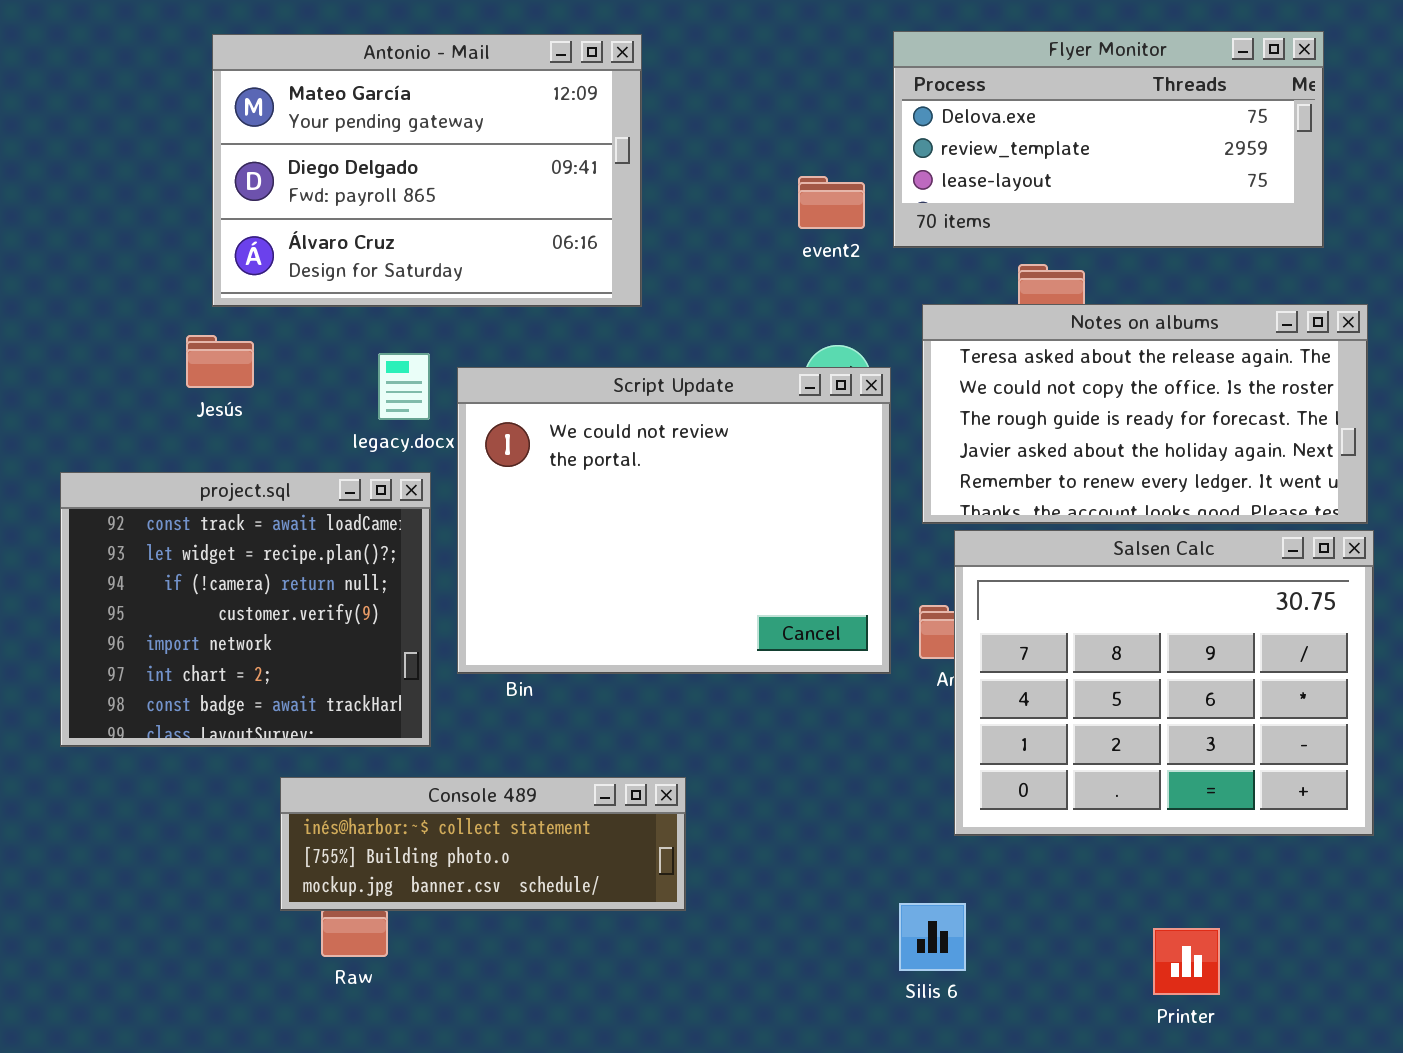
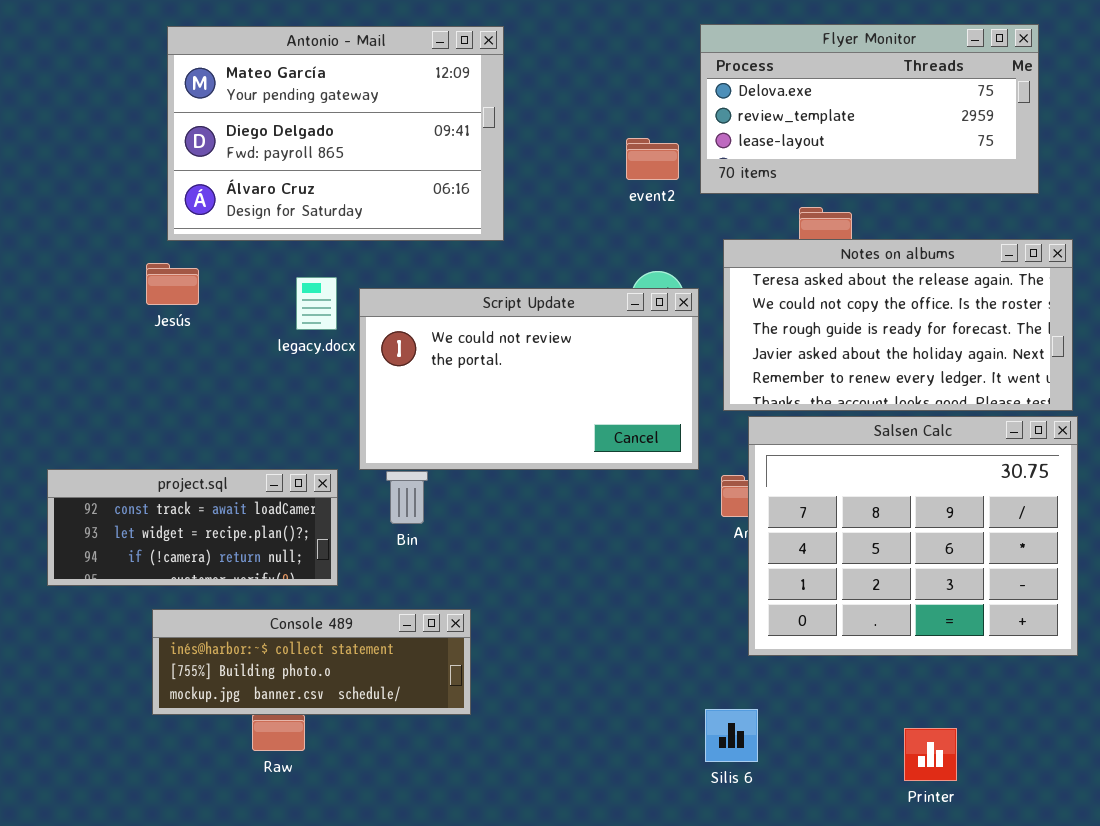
Script Update: [457,367,891,674] -> [359,288,699,470], resized
project.sql: [60,472,431,747] -> [47,469,338,586], resized
Console 489: [280,777,686,911] -> [152,609,471,715], moved

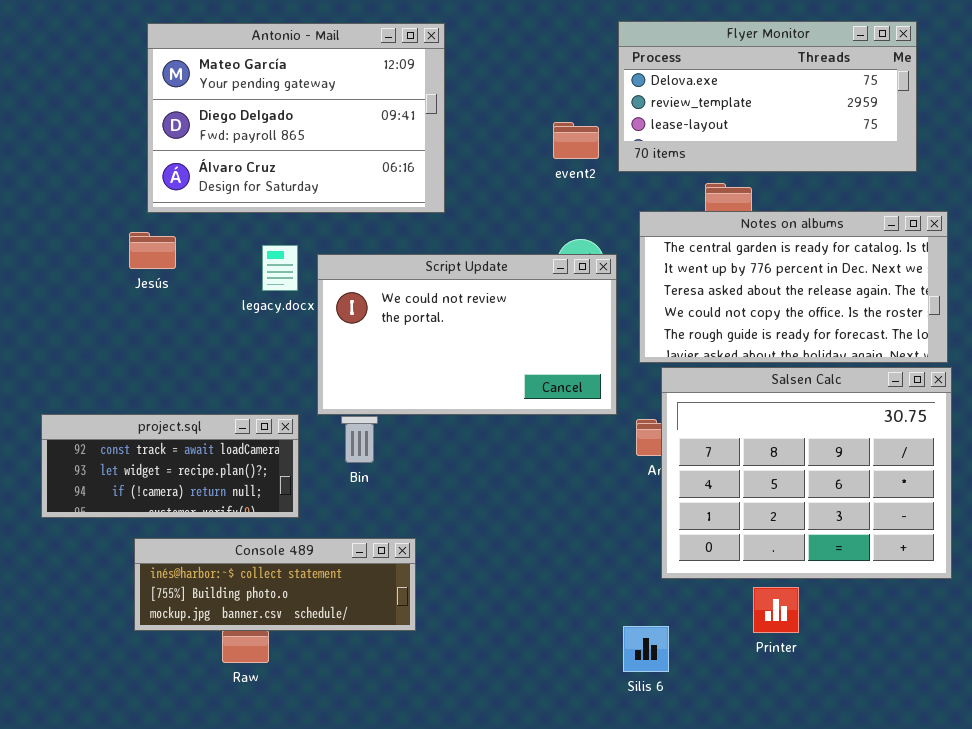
Notes on albums: [723,239,1073,411] -> [639,211,948,363], scrolled up 2 rows
Printer: [904,728,957,781] -> [753,587,799,633], moved

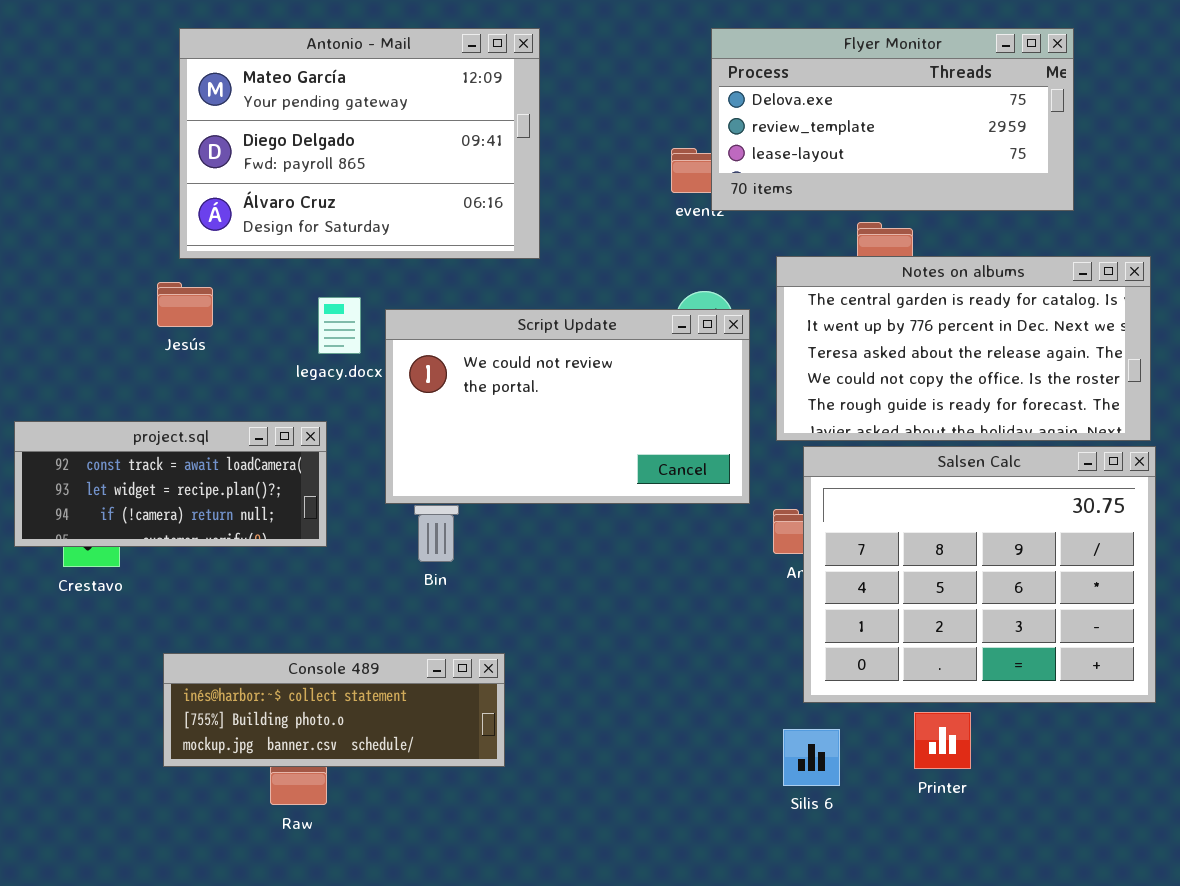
Flyer Monitor: [618,21,917,172] -> [711,28,1074,211], moved
project.sql: [41,414,299,518] -> [14,421,327,547], moved
Silis 6: [623,626,669,672] -> [783,729,840,786], moved

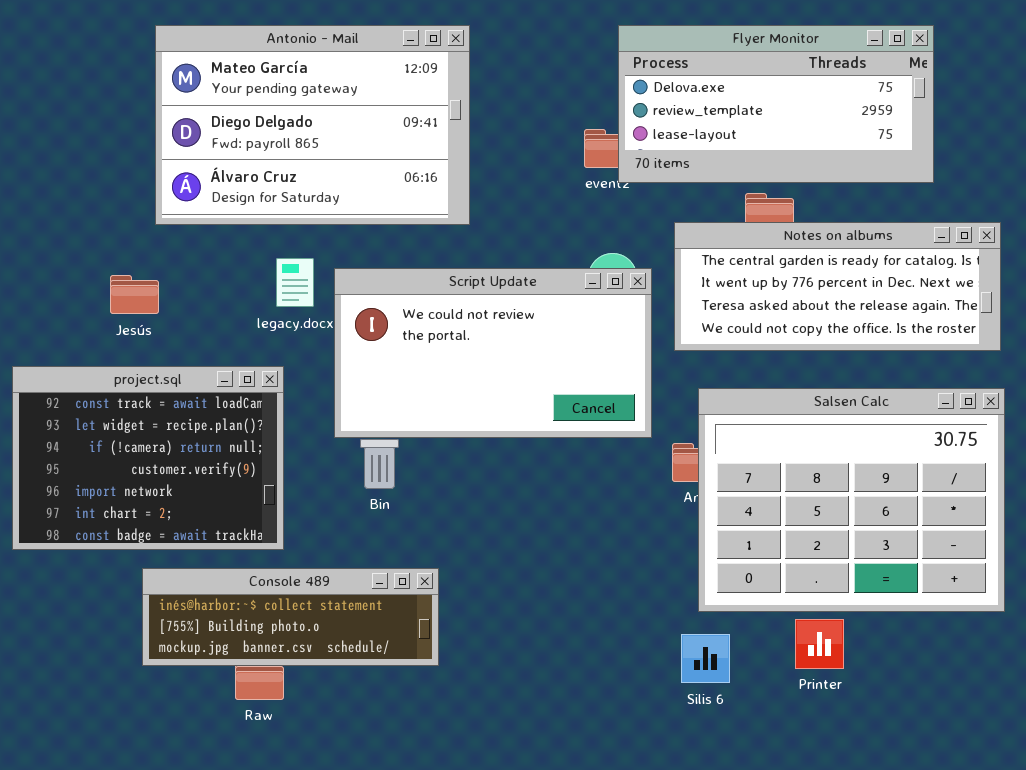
Notes on albums: [776,256,1151,441] -> [674,222,1001,351], resized
Jesús: [157,282,213,327] -> [110,275,159,314], moved
project.sql: [14,421,327,547] -> [12,366,284,550], resized

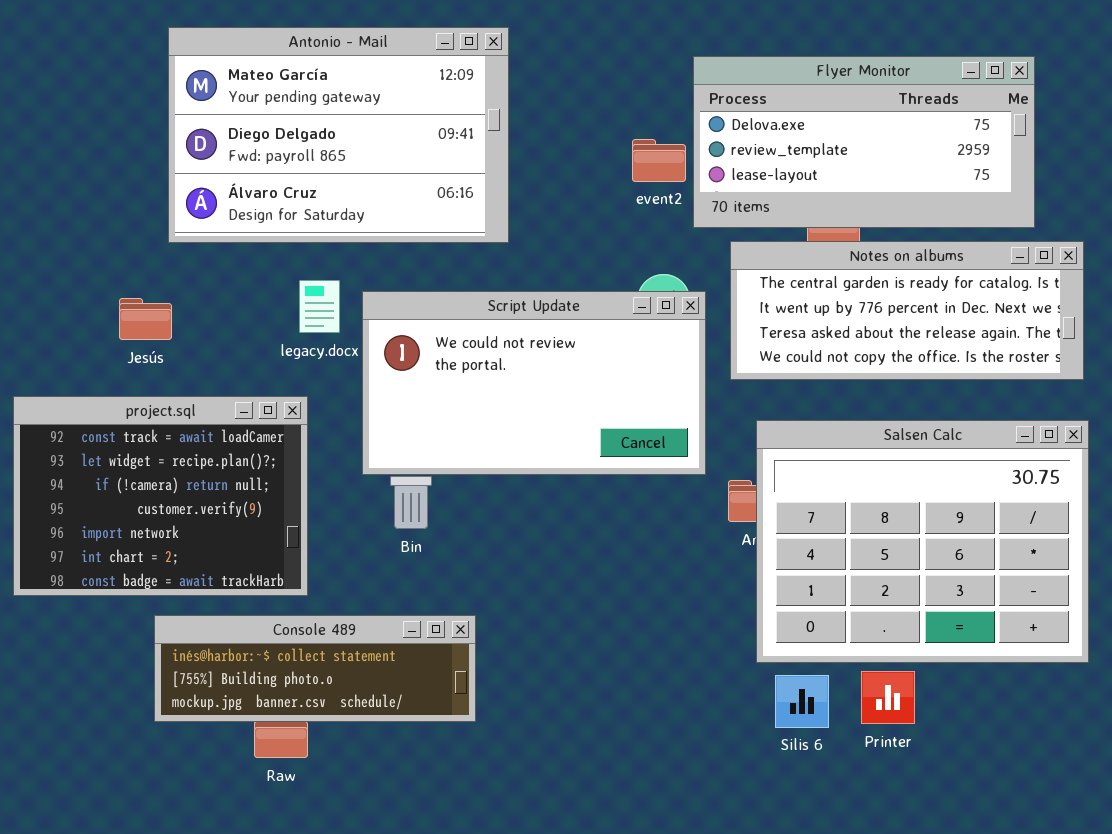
Flyer Monitor: [618,25,934,183] -> [693,56,1035,228], moved
Silis 6: [681,634,730,683] -> [775,675,829,728], moved

